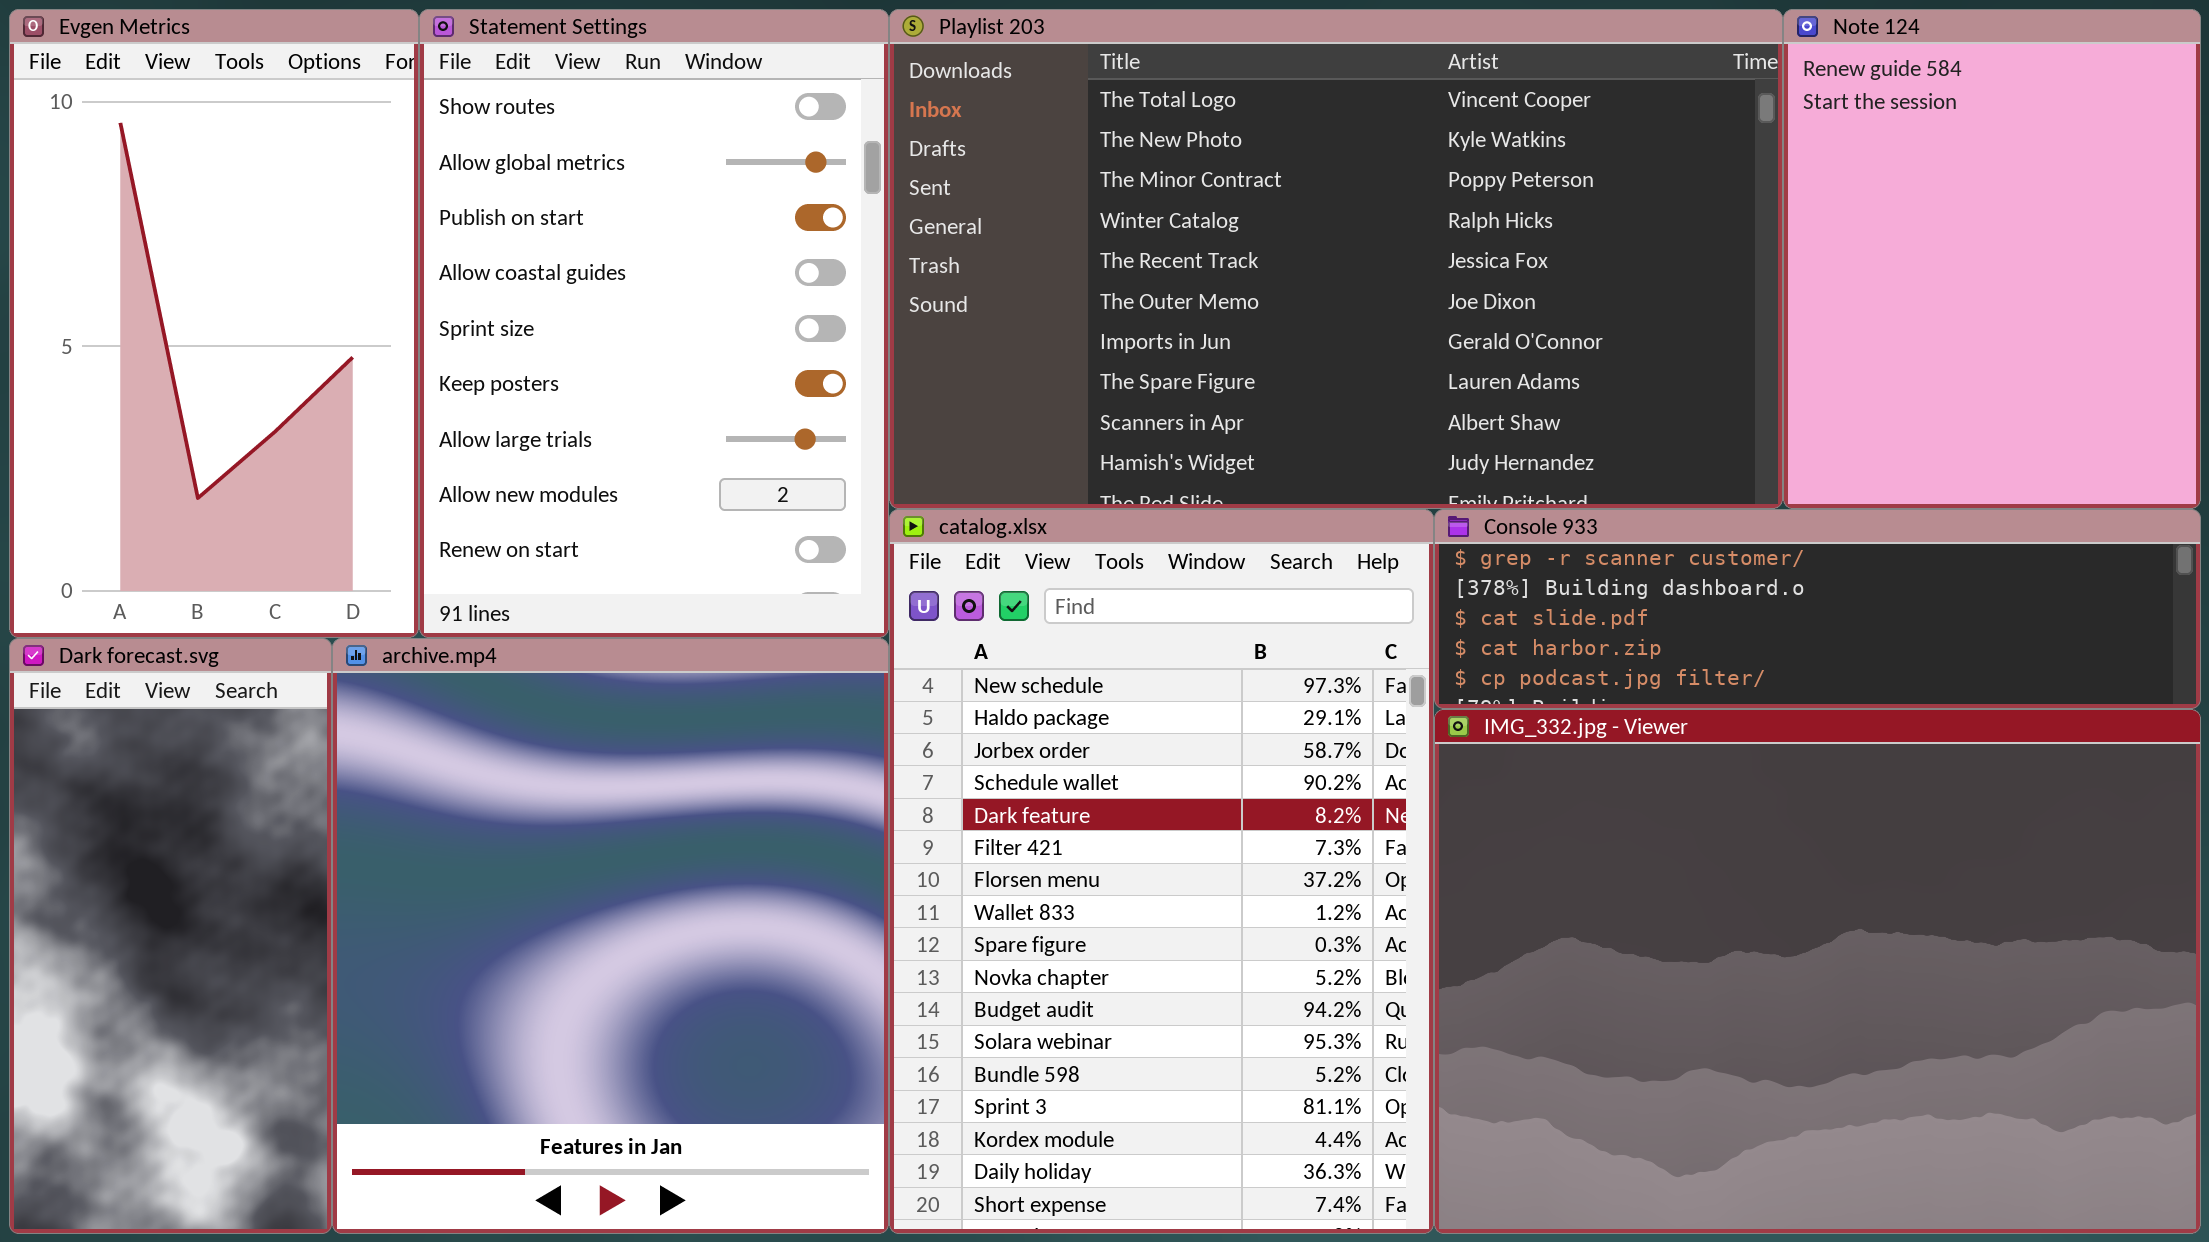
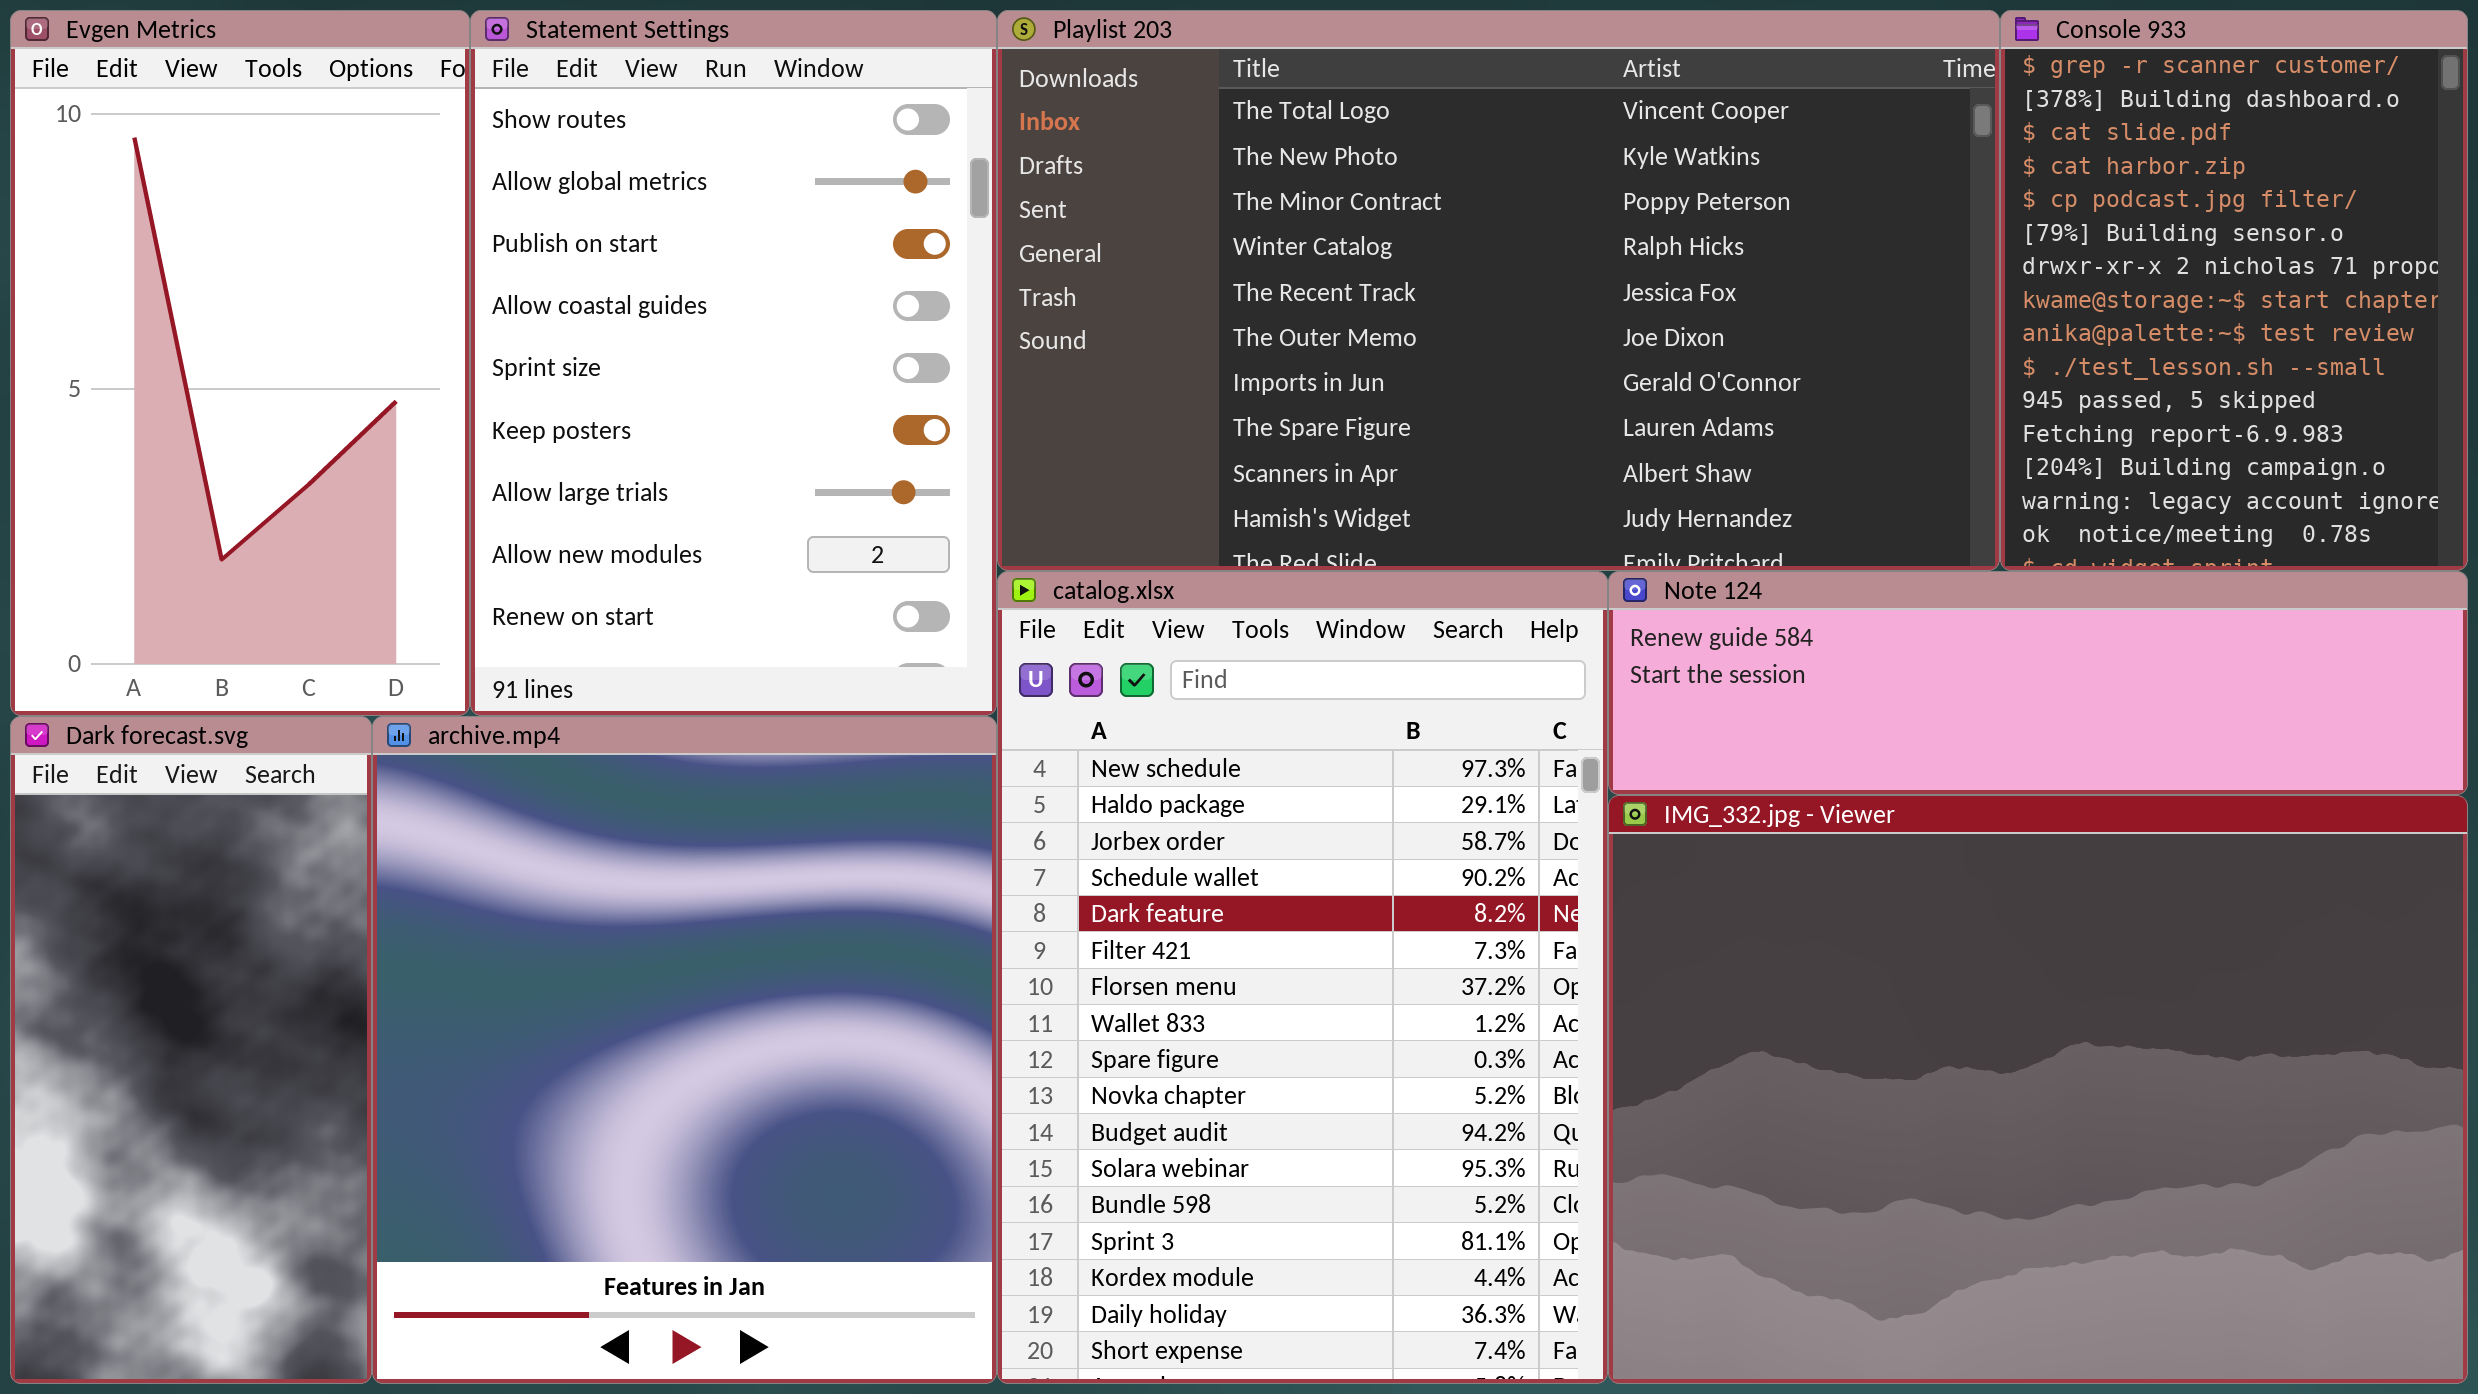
Note 124: [1783,9,2201,509] -> [1608,571,2468,795], moved, resized
Console 933: [1434,509,2201,709] -> [2000,10,2468,571], moved, resized

